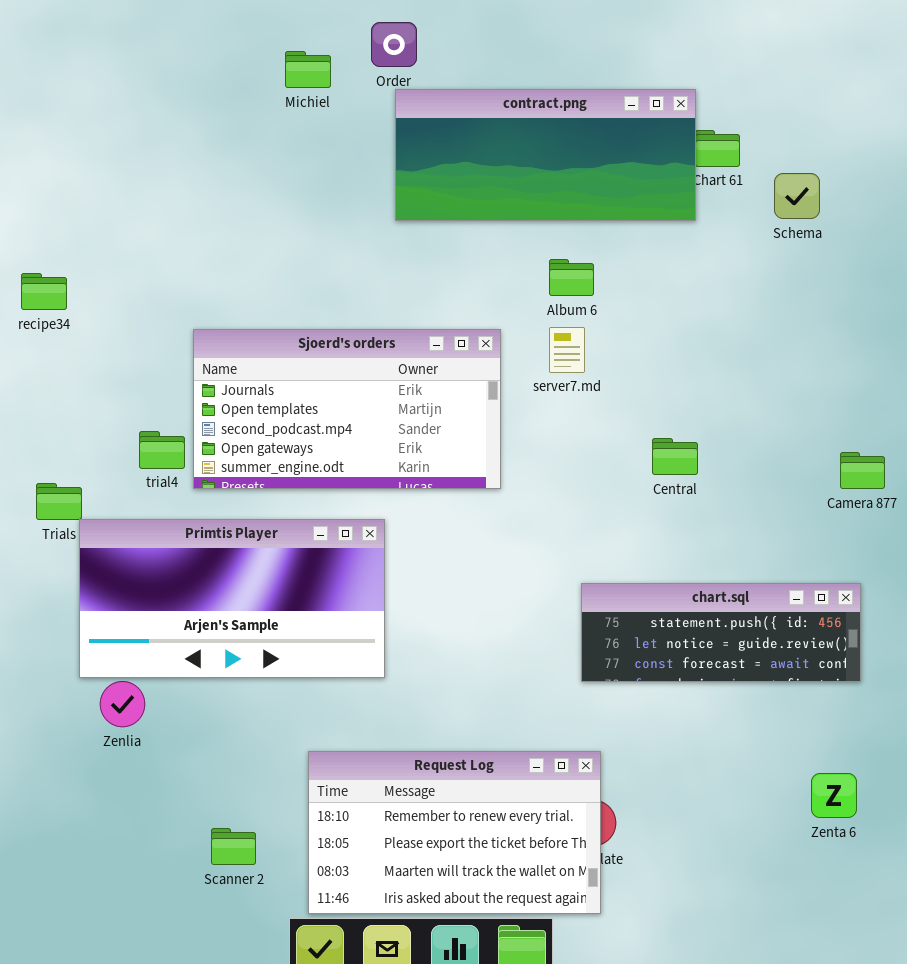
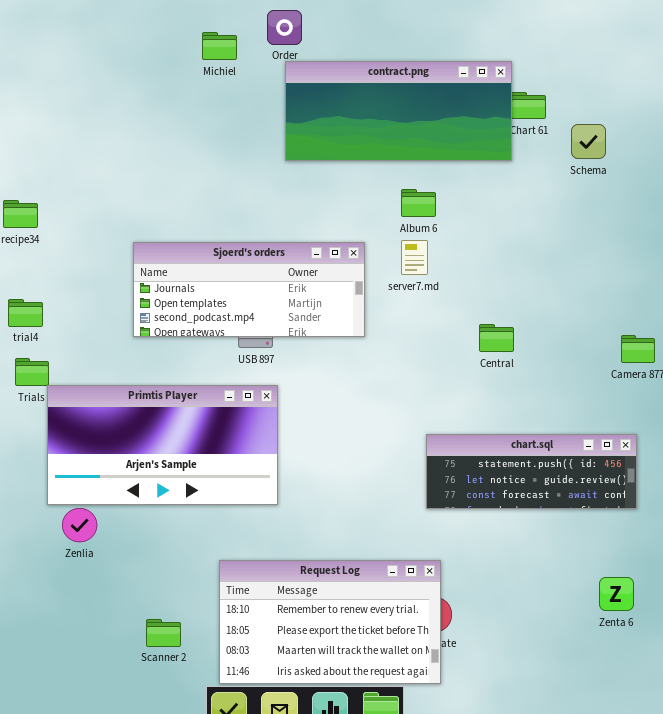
Sjoerd's orders: [193,329,501,489] -> [133,242,365,337], resized
trial4: [139,431,185,469] -> [8,299,43,327], moved

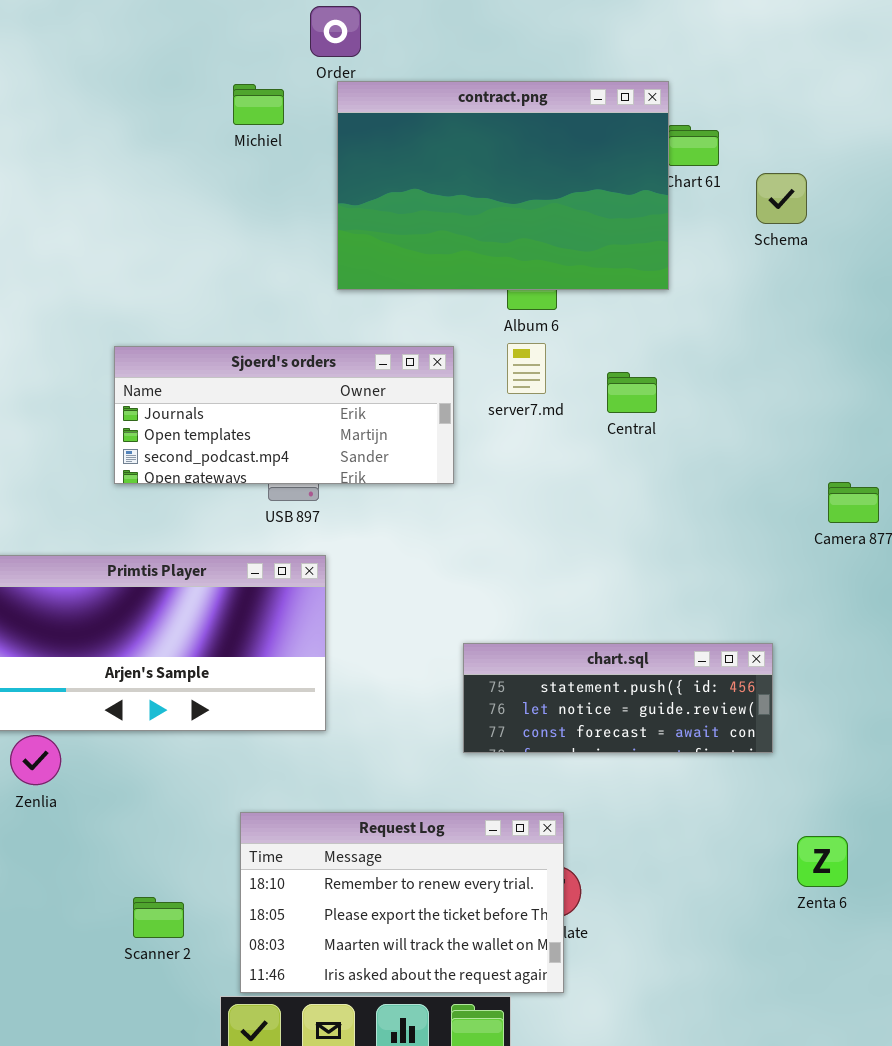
Michiel: [202,32,237,60] -> [233,84,284,125], moved
contract.png: [285,61,512,161] -> [337,81,669,290], resized
Central: [479,324,514,352] -> [607,372,657,413], moved
chart.sql: [426,434,637,509] -> [463,643,773,753], moved

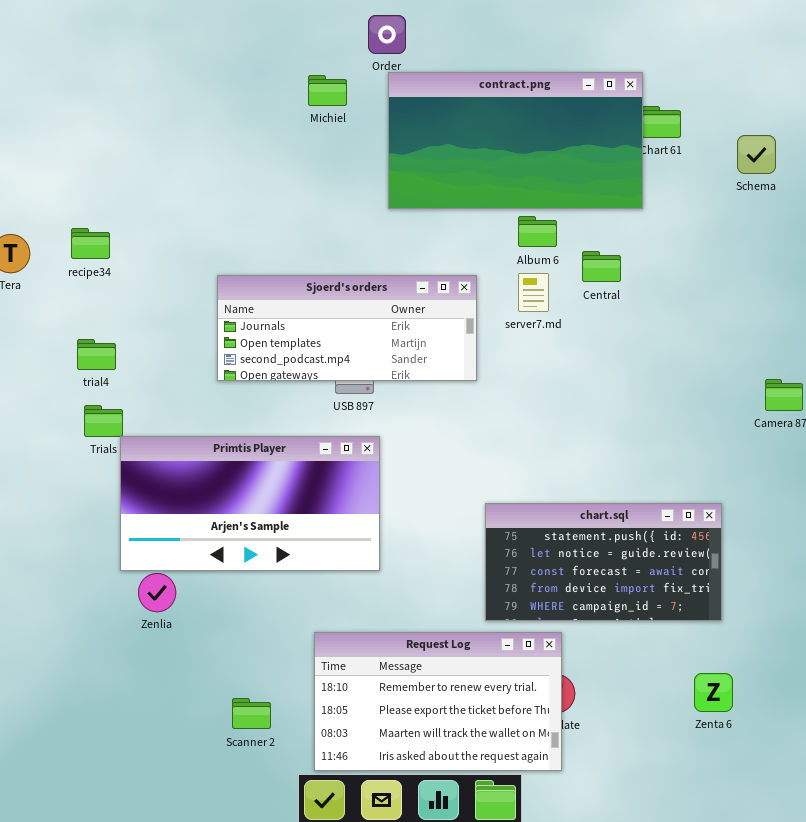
contract.png: [337,81,669,290] -> [388,72,643,209], resized
Schema: [756,173,807,224] -> [737,135,776,174], moved
Central: [607,372,657,413] -> [582,251,621,282], moved
chart.sql: [463,643,773,753] -> [485,503,722,621], resized
Zenta 6: [797,836,848,887] -> [694,673,733,712], moved

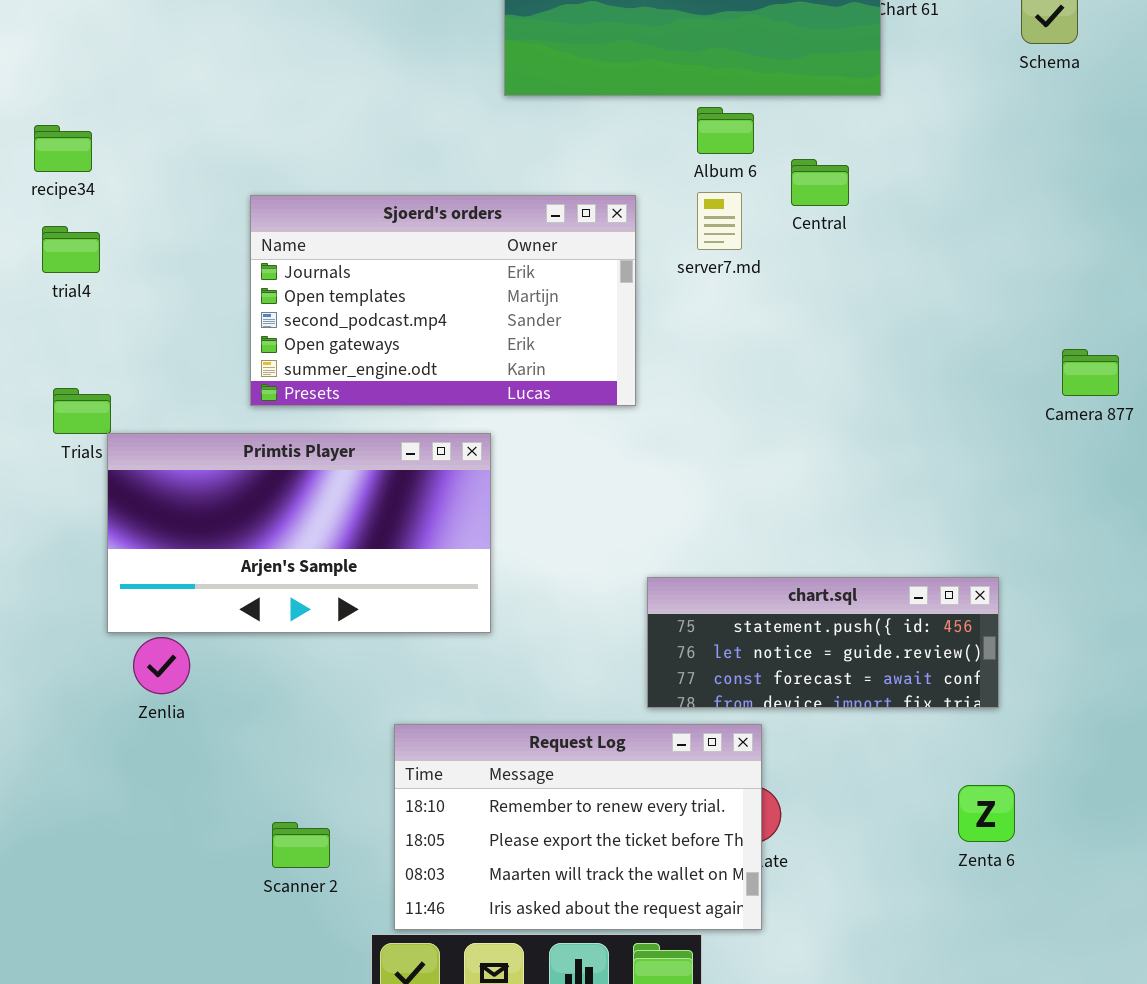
Sjoerd's orders: [217,275,477,381] -> [250,195,636,406], resized
trial4: [77,339,116,370] -> [42,226,100,273], moved
chart.sql: [485,503,722,621] -> [647,577,999,708], resized

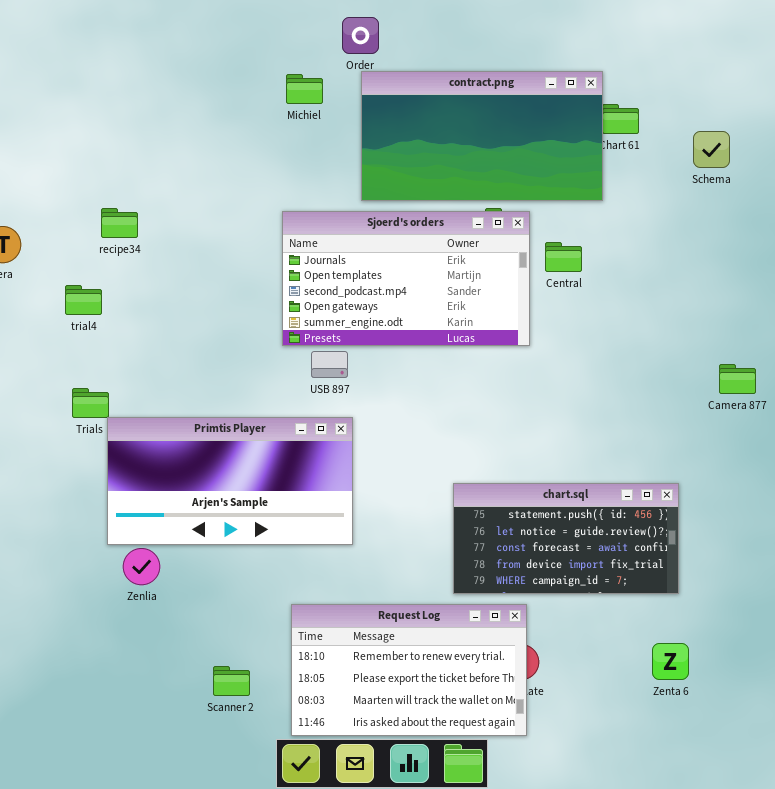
recipe34: [34,125,92,172] -> [101,208,138,238], moved
Sjoerd's orders: [250,195,636,406] -> [282,211,530,346], moved
chart.sql: [647,577,999,708] -> [453,483,679,594], resized

